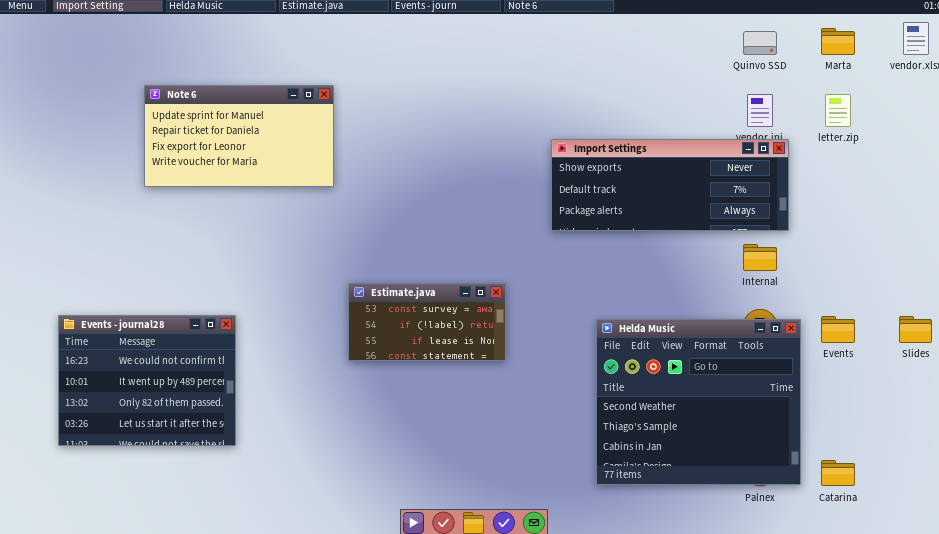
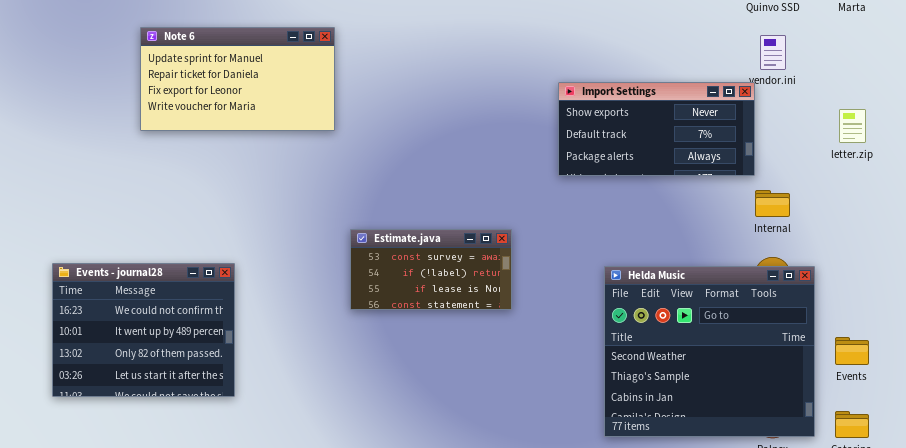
letter.zip: [825,94,851,127] -> [839,109,866,143], moved
Import Settings: [551,139,789,231] -> [558,82,755,176], resized
Events: [821,316,855,343] -> [835,337,869,365], moved

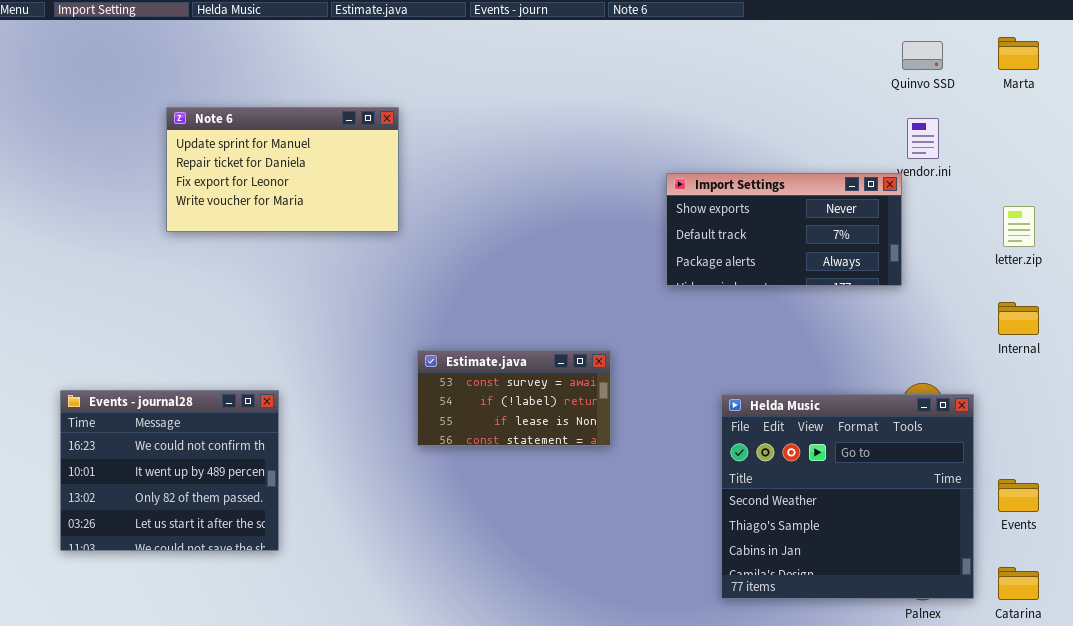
Internal: [755,190,790,217] -> [998,302,1039,335], moved

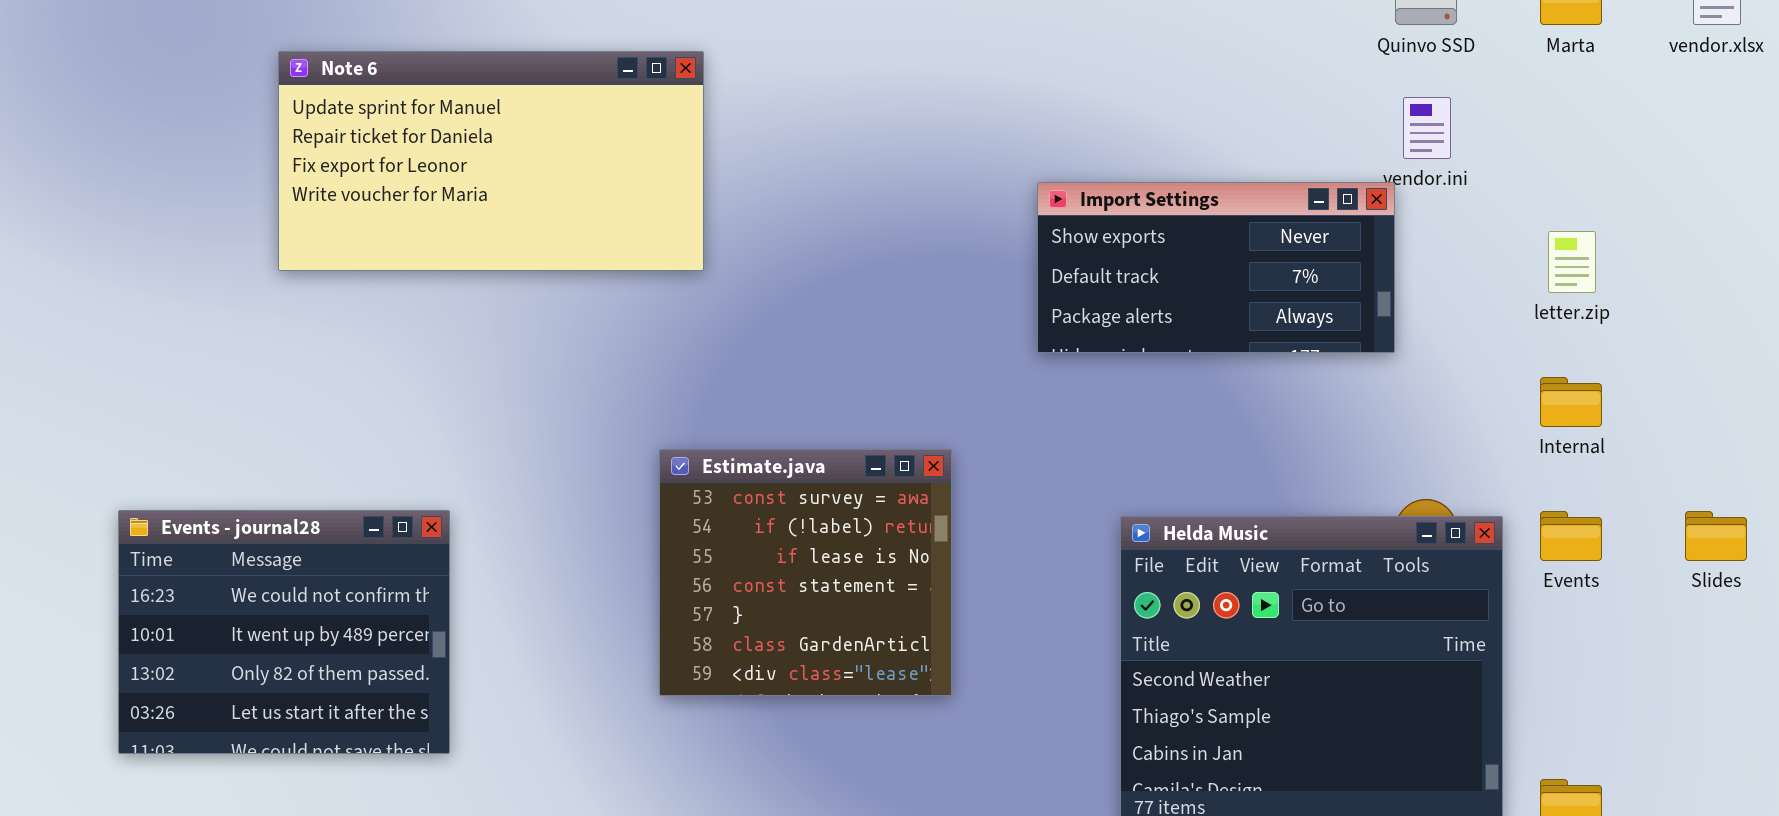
Note 6: [166,107,399,232] -> [278,51,704,271], resized
Estimate.java: [417,350,611,446] -> [659,449,952,696], resized
Events: [998,479,1039,512] -> [1540,511,1602,561], moved

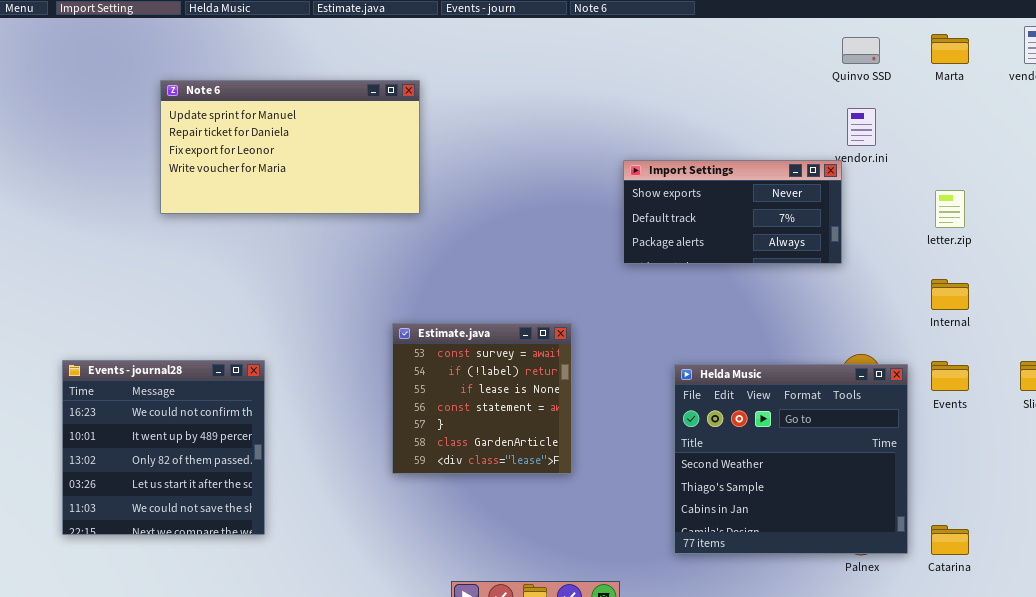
Events - journal28: [118,510,450,754] -> [62,360,265,535], resized

